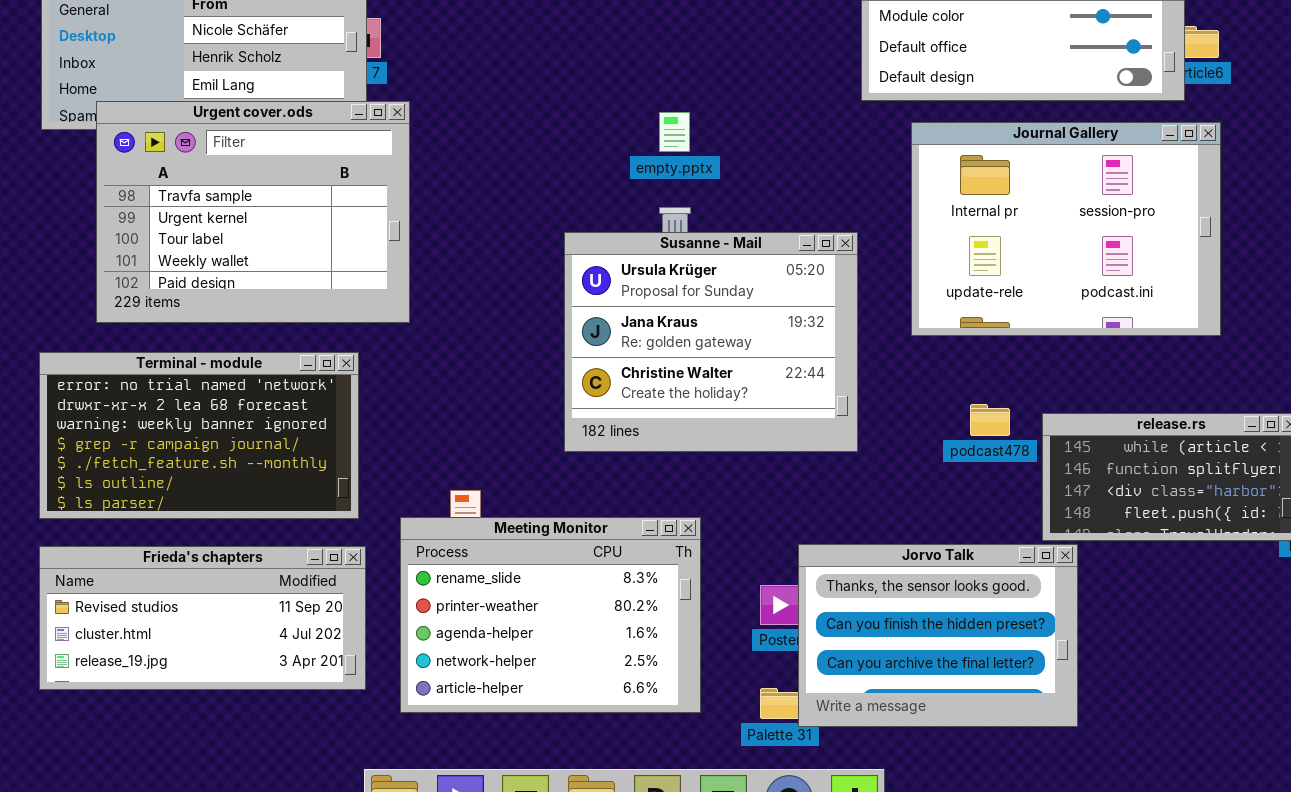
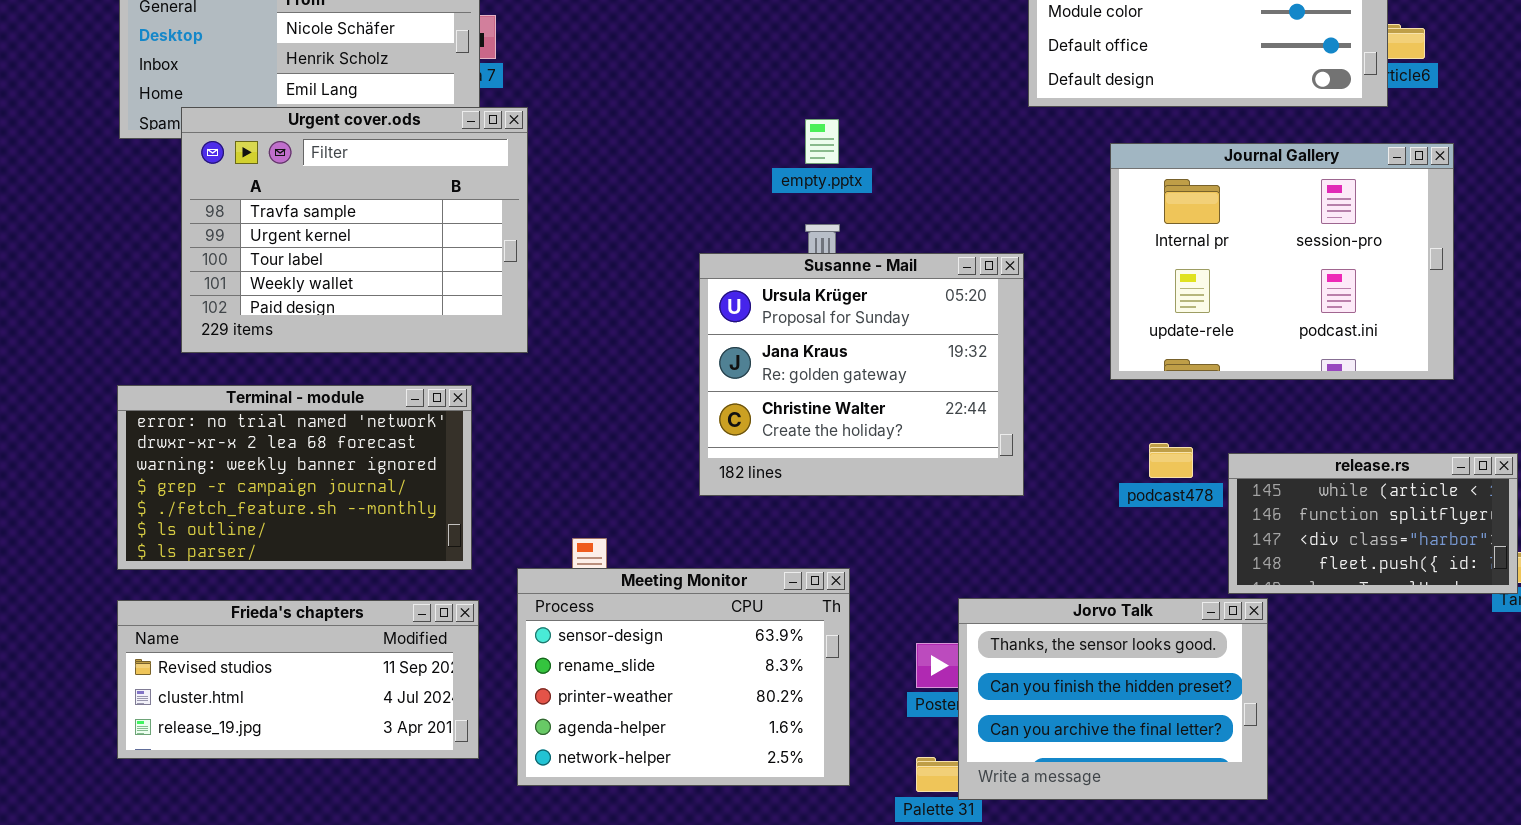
Journal Gallery: [911,122,1221,336] -> [1110,143,1454,380], moved
Meeting Monitor: [400,517,701,713] -> [517,568,850,786], scrolled up 1 row

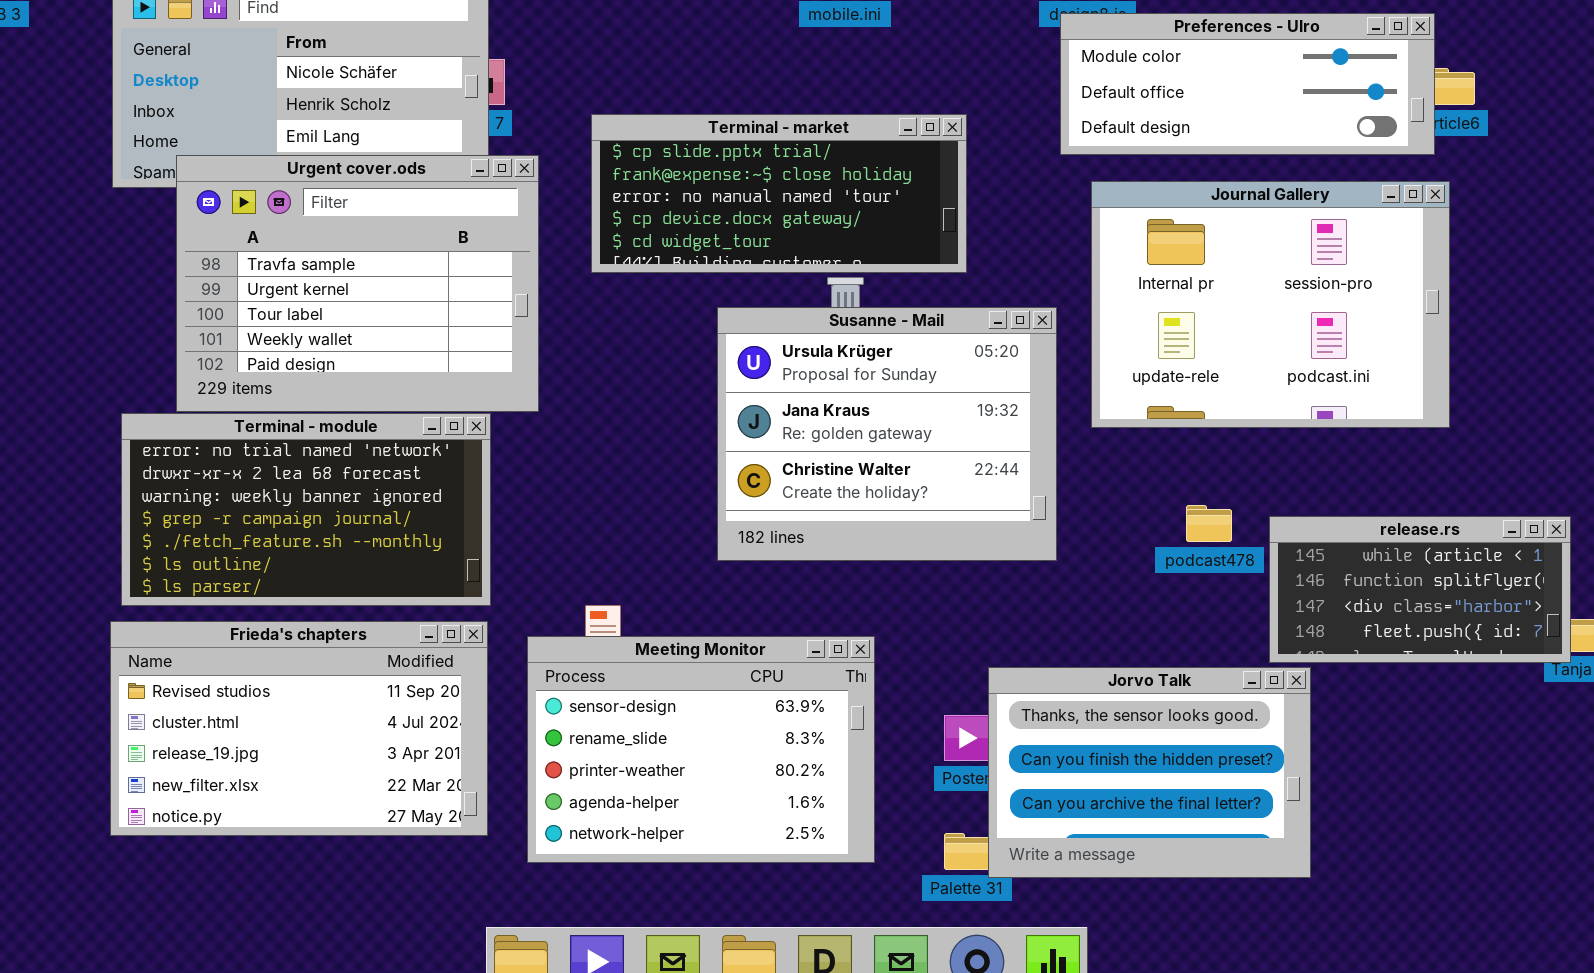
Terminal - market: none -> [591,114,967,273], opened
Journal Gallery: [1110,143,1454,380] -> [1091,181,1450,428], moved
Terminal - module: [117,385,472,570] -> [121,413,491,606], moved
Frieda's chapters: [117,600,479,759] -> [110,621,488,836], resized

